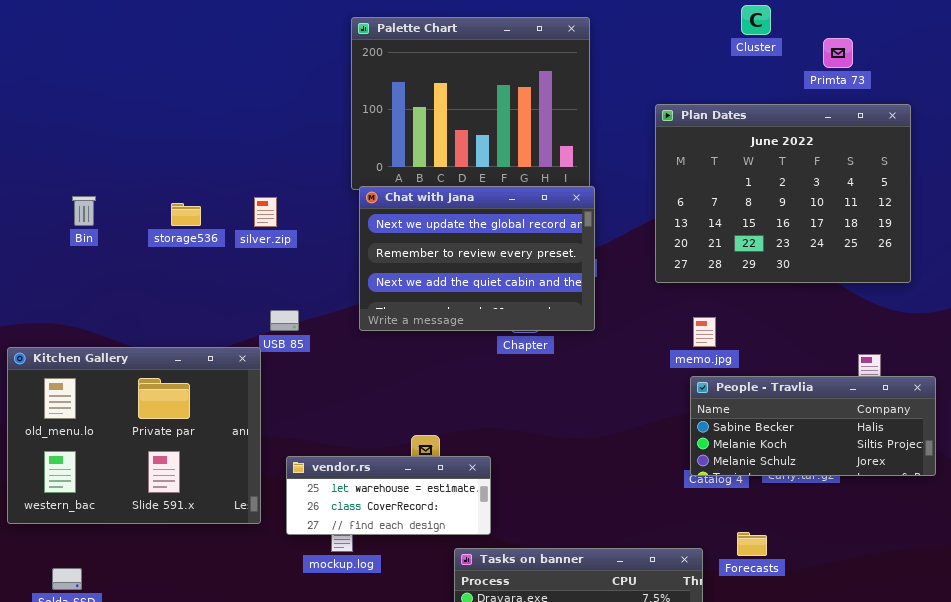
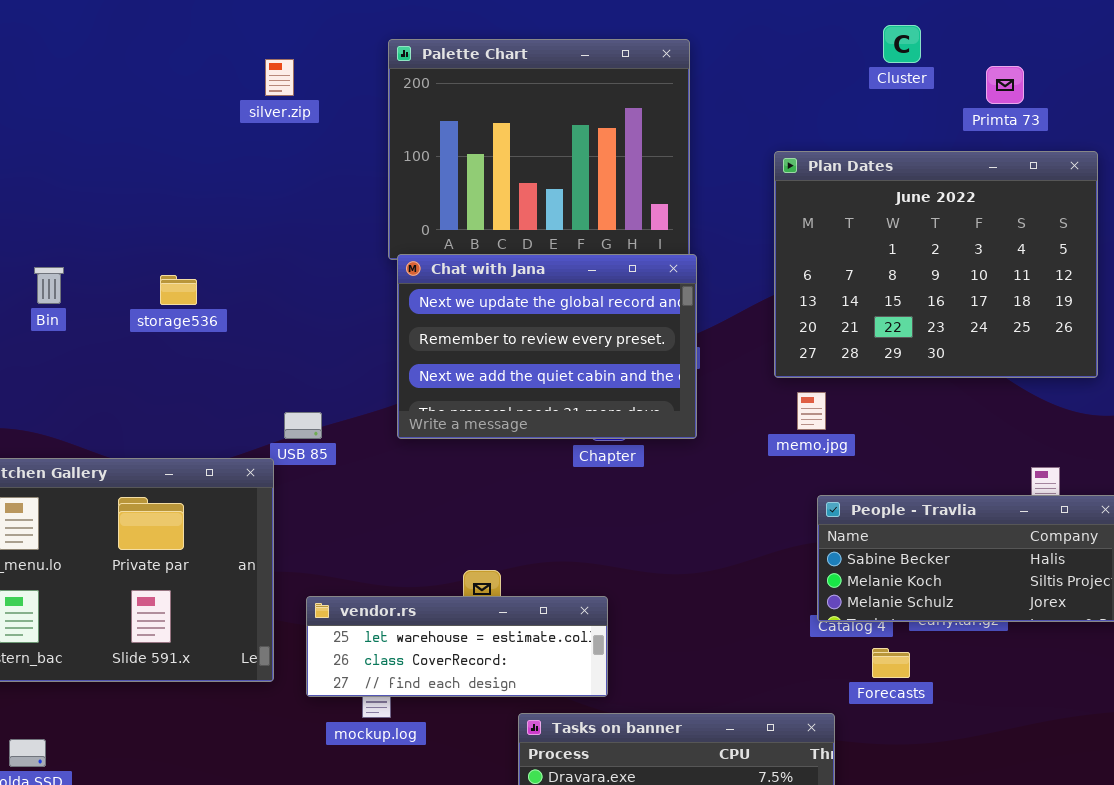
silver.zip: [254,197,277,227] -> [265,59,294,96], moved
memo.jpg: [693,317,716,347] -> [797,392,826,430], moved
vendor.rs: [286,456,491,535] -> [306,596,608,697], resized
Forecasts: [737,532,767,556] -> [872,648,910,678], moved

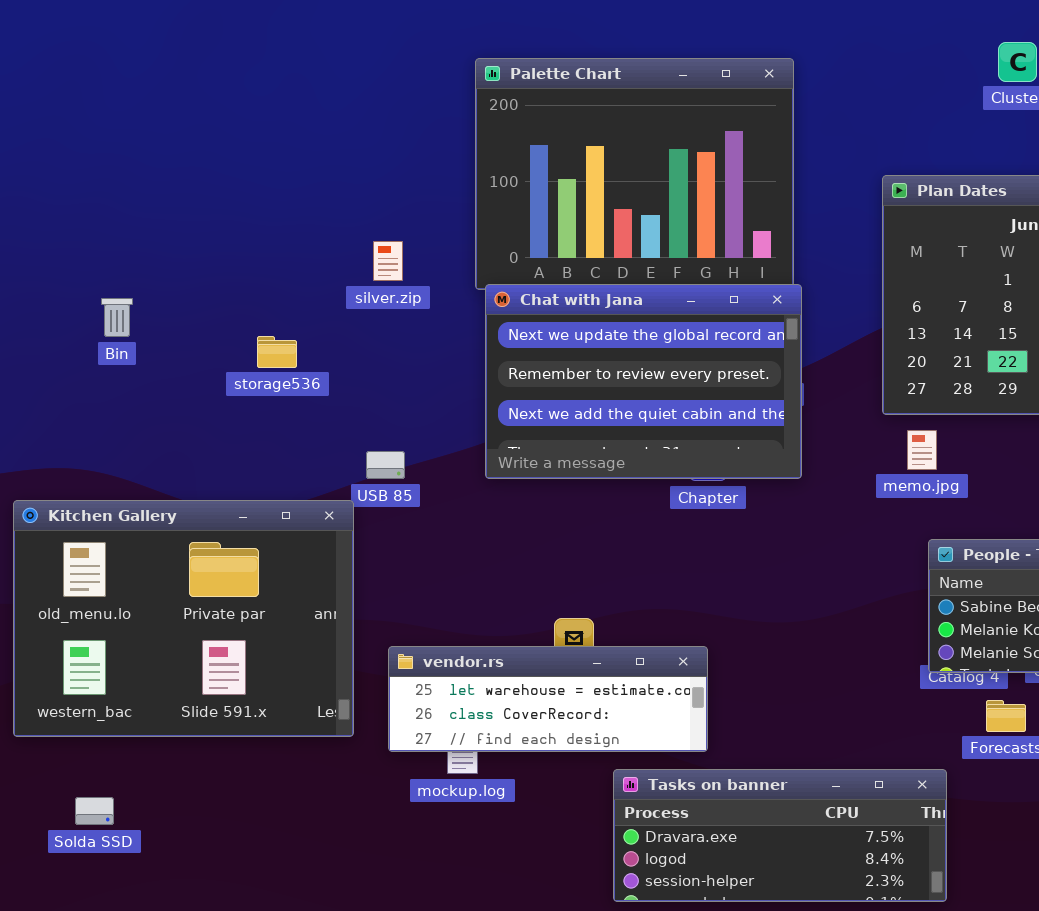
silver.zip: [265,59,294,96] -> [373,241,403,281], moved
storage536: [160,275,197,305] -> [257,336,297,368], moved

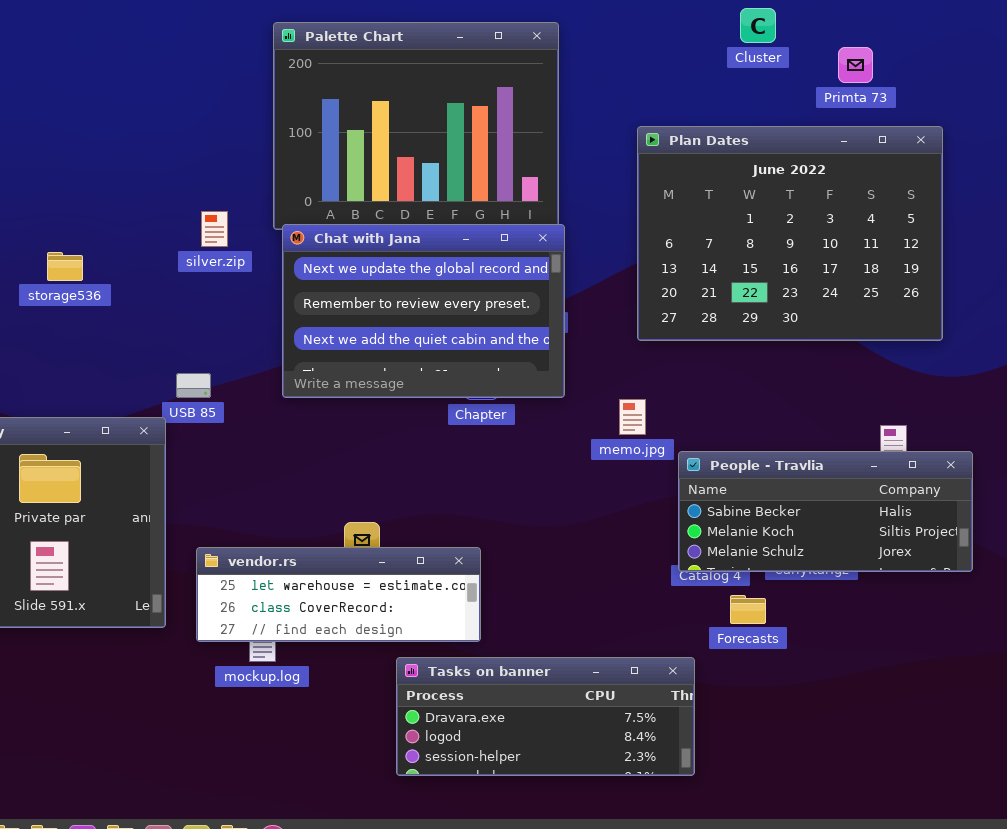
silver.zip: [373,241,403,281] -> [201,211,228,247], moved
storage536: [257,336,297,368] -> [47,252,83,281], moved
memo.jpg: [907,430,937,470] -> [619,399,646,435], moved

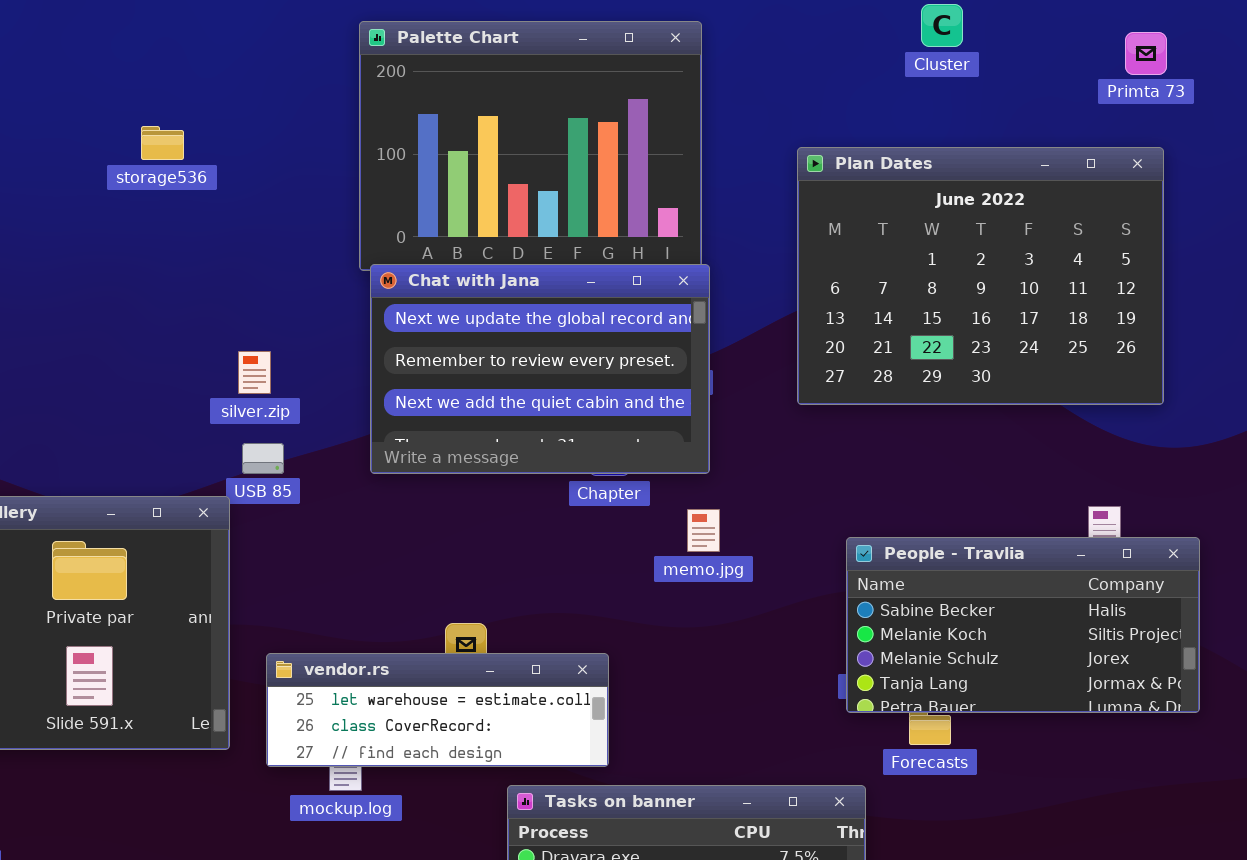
Primta 73: [838,47,873,83] -> [1125,32,1167,75], moved
silver.zip: [201,211,228,247] -> [238,351,271,394], moved
storage536: [47,252,83,281] -> [141,126,184,160], moved
memo.jpg: [619,399,646,435] -> [687,509,720,552], moved
People - Travlia: [678,451,973,572] -> [846,537,1200,713], resized

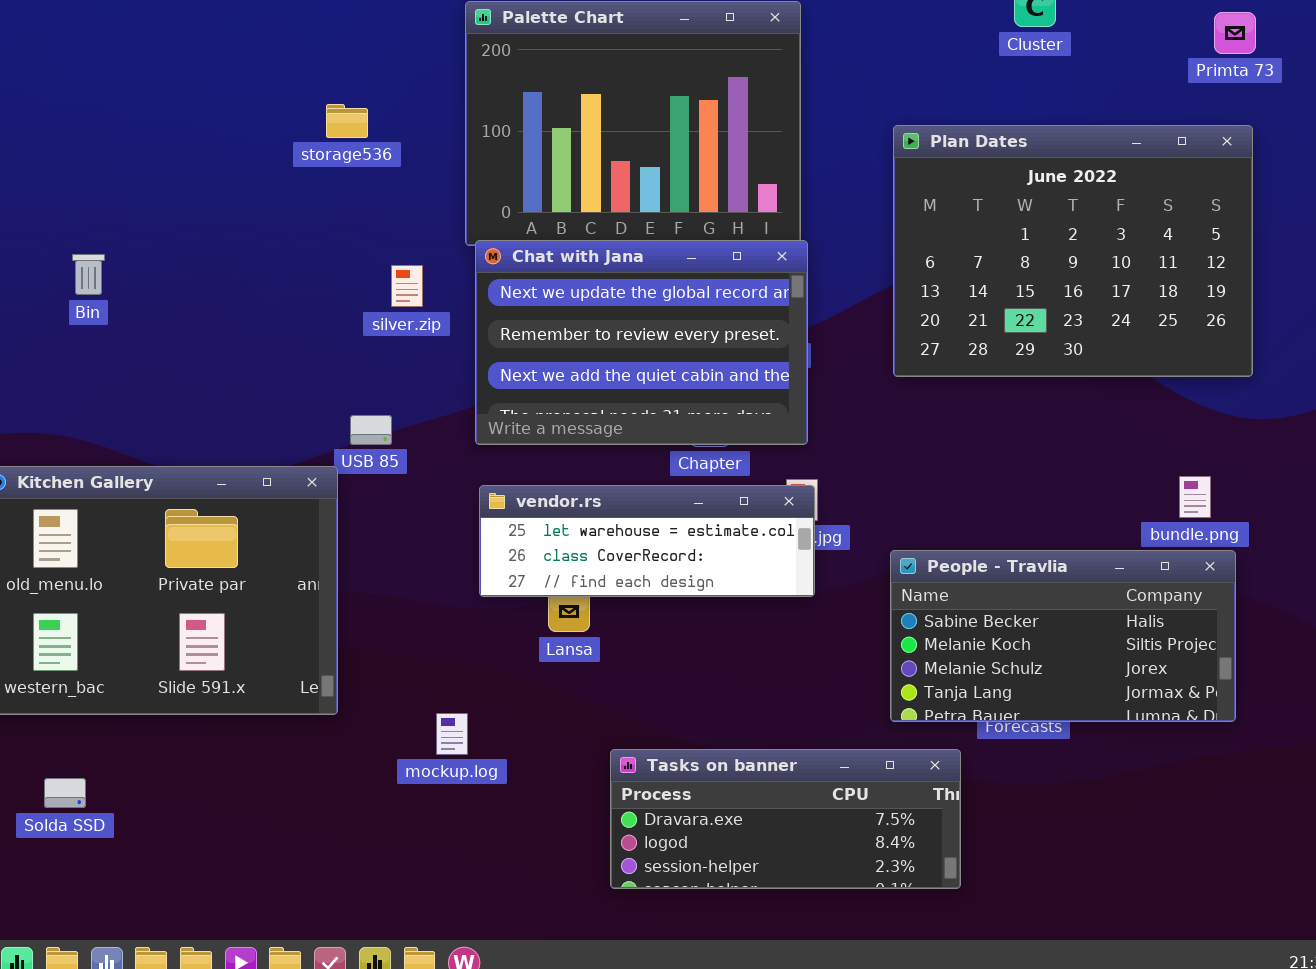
storage536: [141,126,184,160] -> [326,104,368,138], moved
silver.zip: [238,351,271,394] -> [391,265,423,307], moved
People - Travlia: [846,537,1200,713] -> [890,550,1236,722], moved
vendor.rs: [266,653,609,767] -> [479,485,815,597], moved

